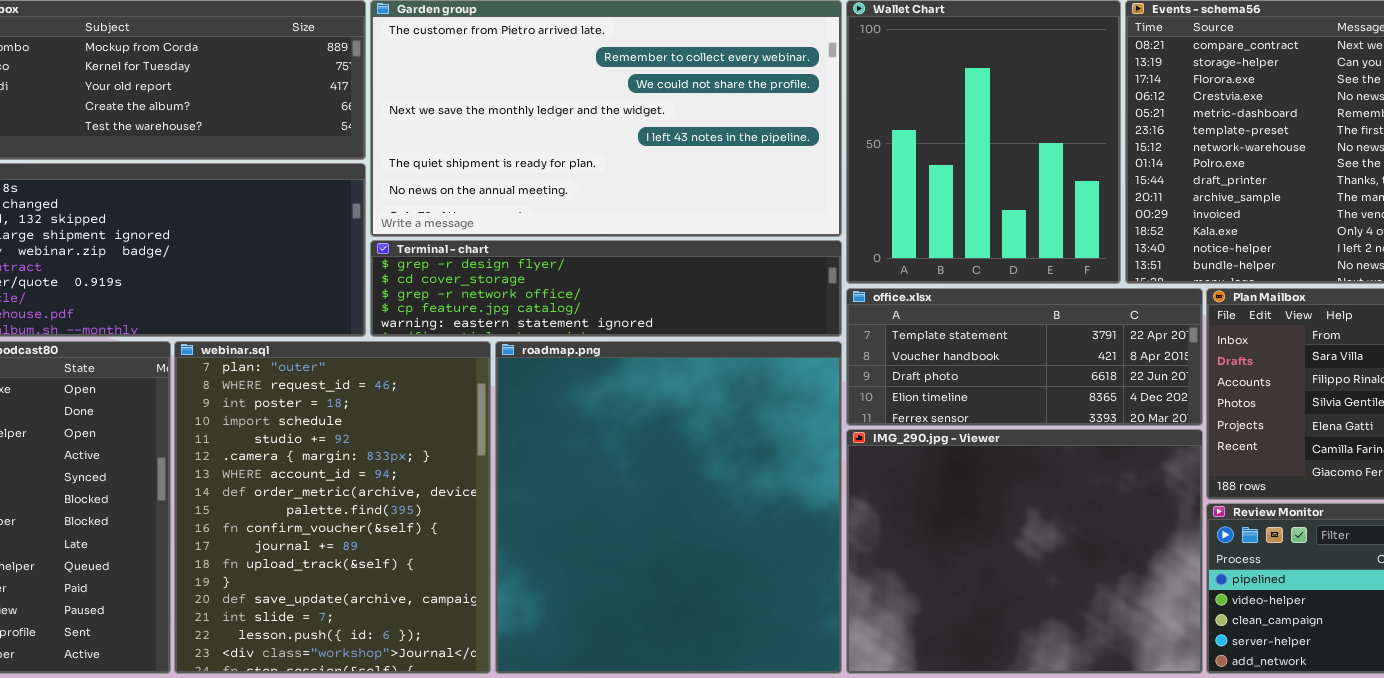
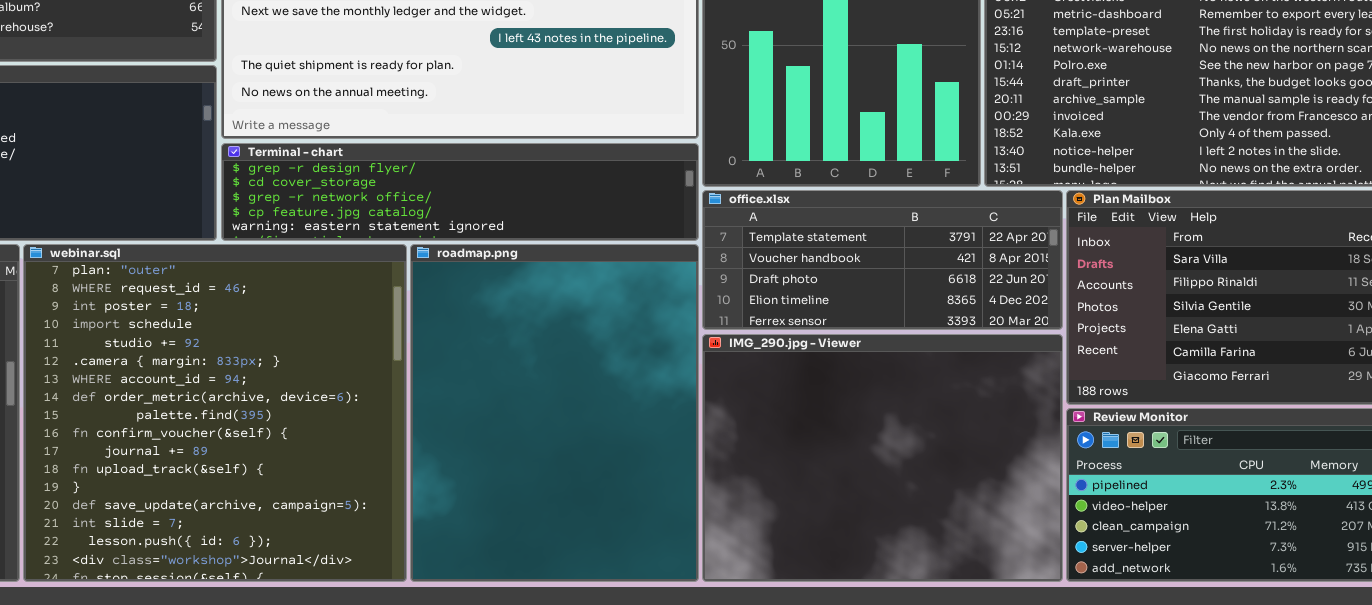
webinar.sql: [174,341,491,674] -> [23,244,407,582], resized
roadmap.png: [495,341,842,674] -> [410,244,699,582], resized

